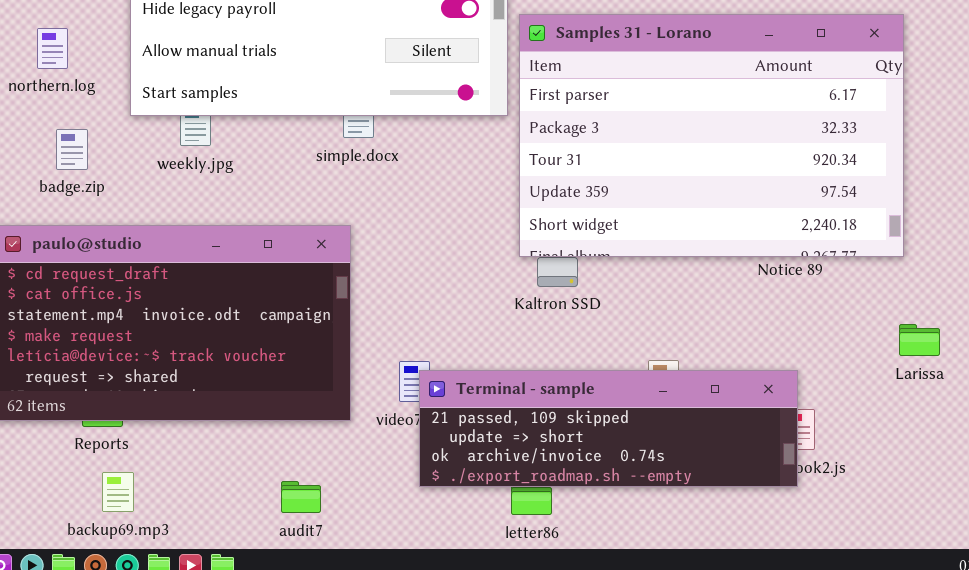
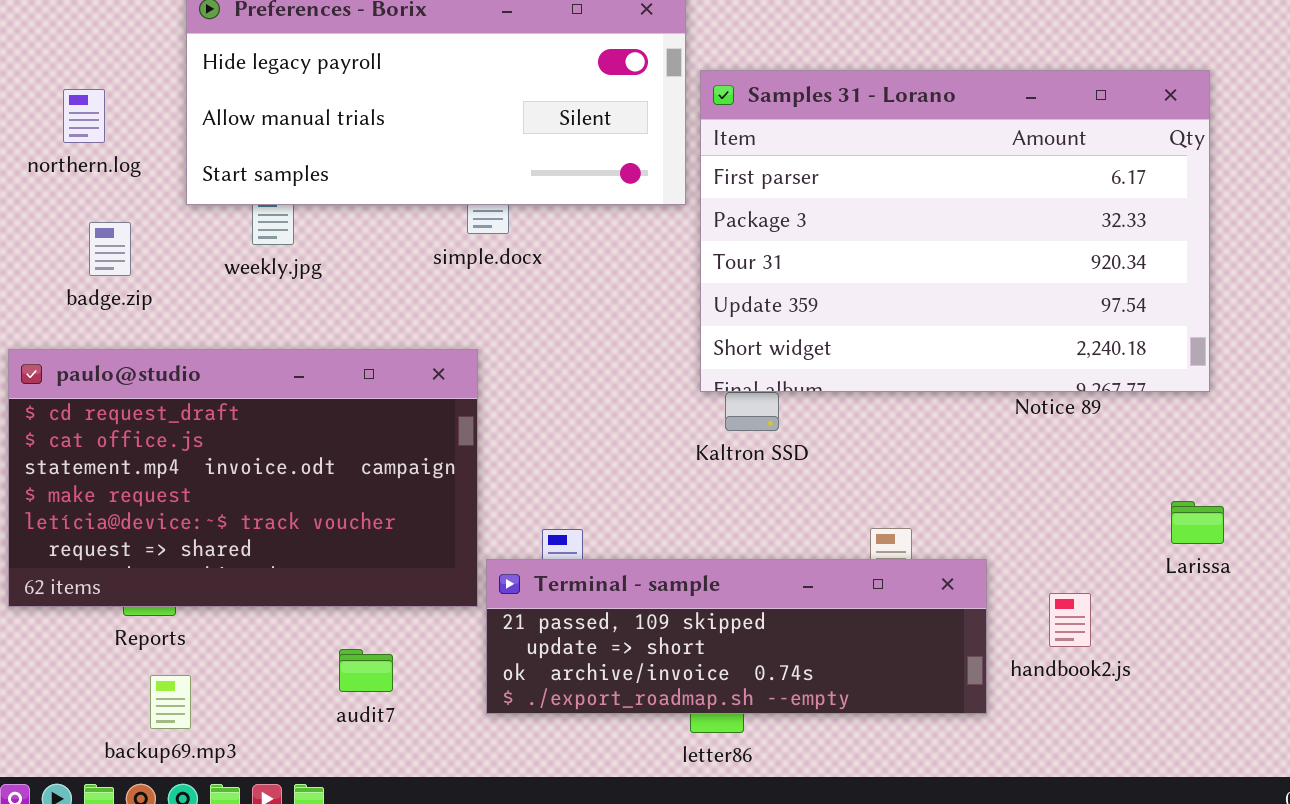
Larissa: [899,324,940,356] -> [1171,501,1224,544], moved
Terminal - sample: [419,370,798,487] -> [486,559,987,714], moved
audit7: [281,481,321,513] -> [339,649,393,692], moved

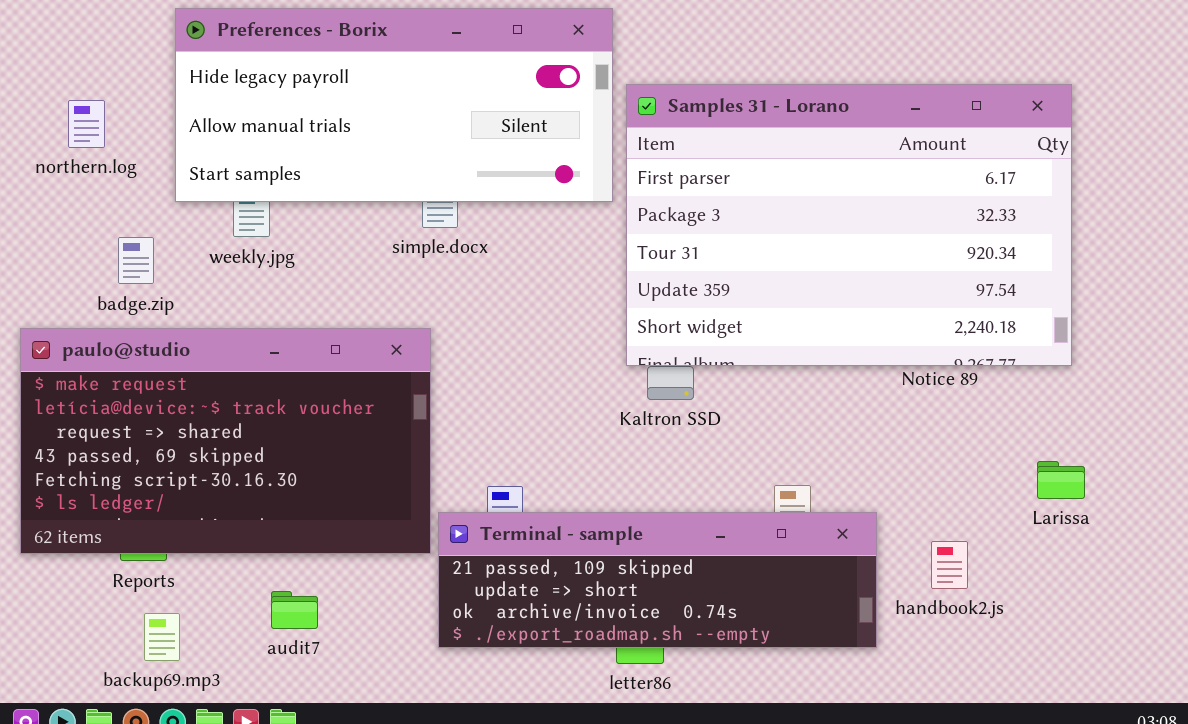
badge.zip: [89,222,131,276] -> [118,237,154,284], moved
paulo@studio: [8,349,478,607] -> [20,328,431,554], scrolled down 3 rows
audit7: [339,649,393,692] -> [271,591,318,629], moved

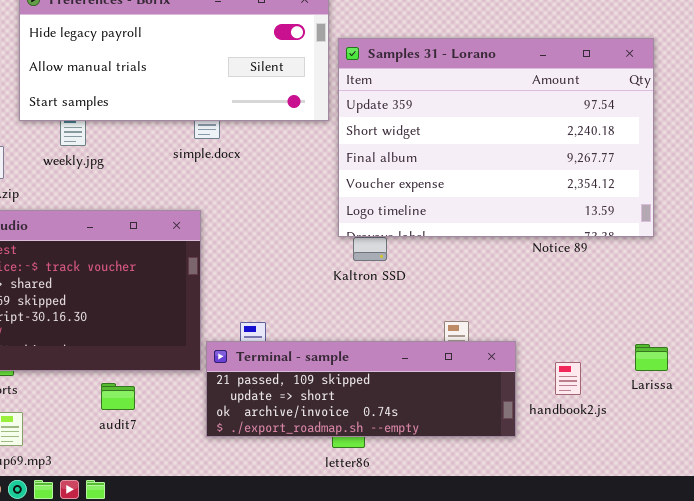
Samples 31 - Lorano: [626,84,1072,366] -> [338,38,654,237], scrolled down 3 rows
Larissa: [1037,461,1085,499] -> [635,344,668,371], moved
audit7: [271,591,318,629] -> [101,383,135,410], moved

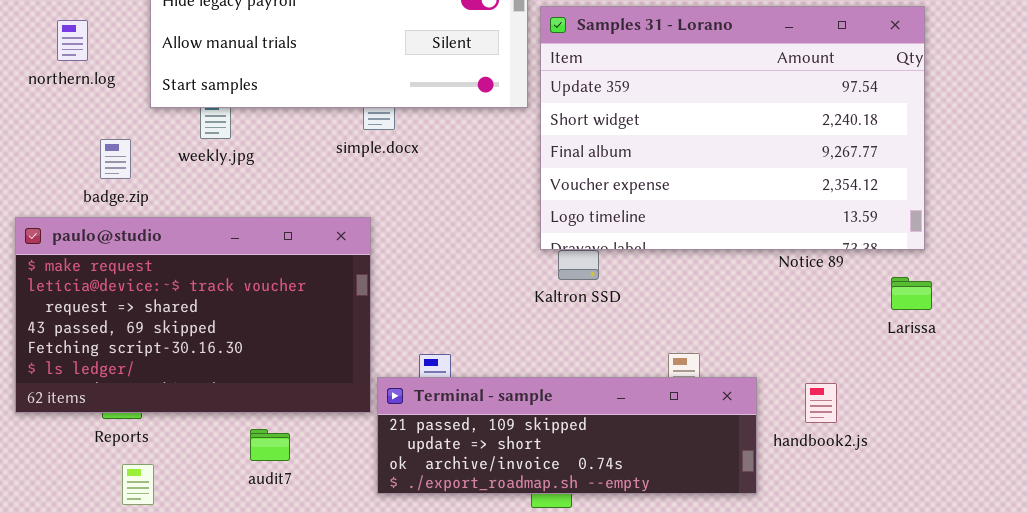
Larissa: [635,344,668,371] -> [891,277,932,310], moved
handbook2.js: [555,362,581,395] -> [805,383,837,423], moved

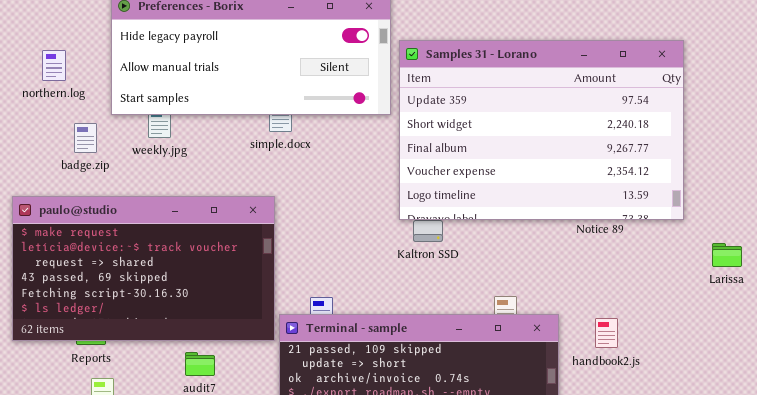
badge.zip: [100,139,131,179] -> [74,123,97,153], moved
Larissa: [891,277,932,310] -> [712,243,742,267], moved

